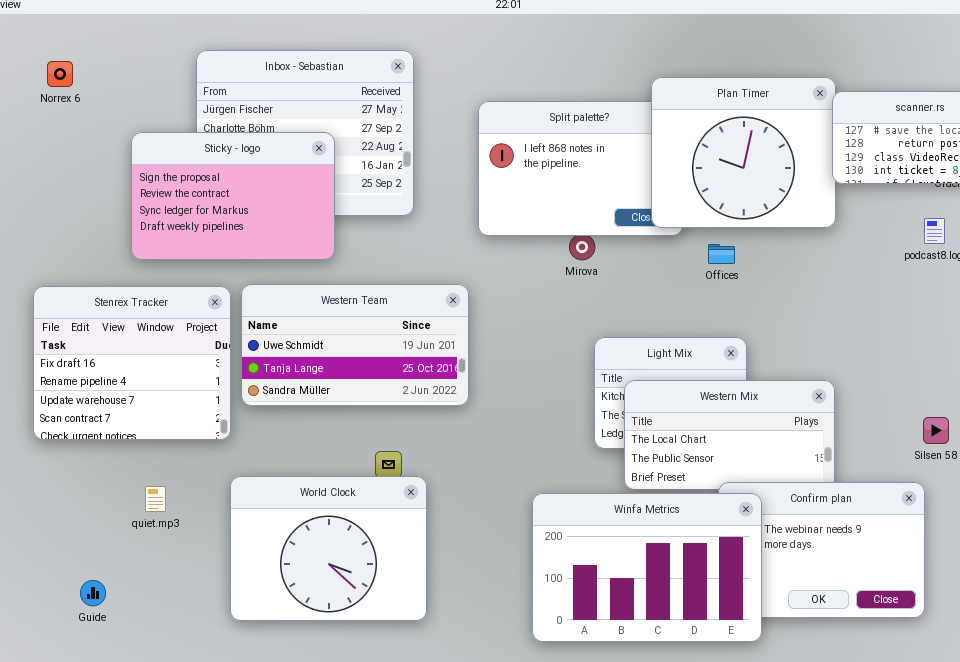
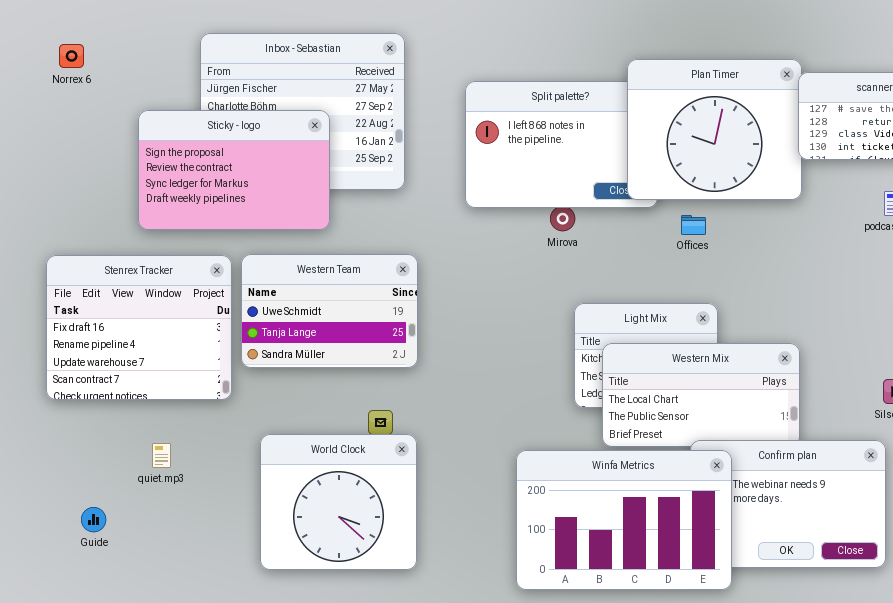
Western Team: [241,284,469,406] -> [241,254,418,368], resized
World Clock: [230,476,427,621] -> [260,434,417,570], resized
Guide: [80,580,106,606] -> [81,507,106,532], moved

